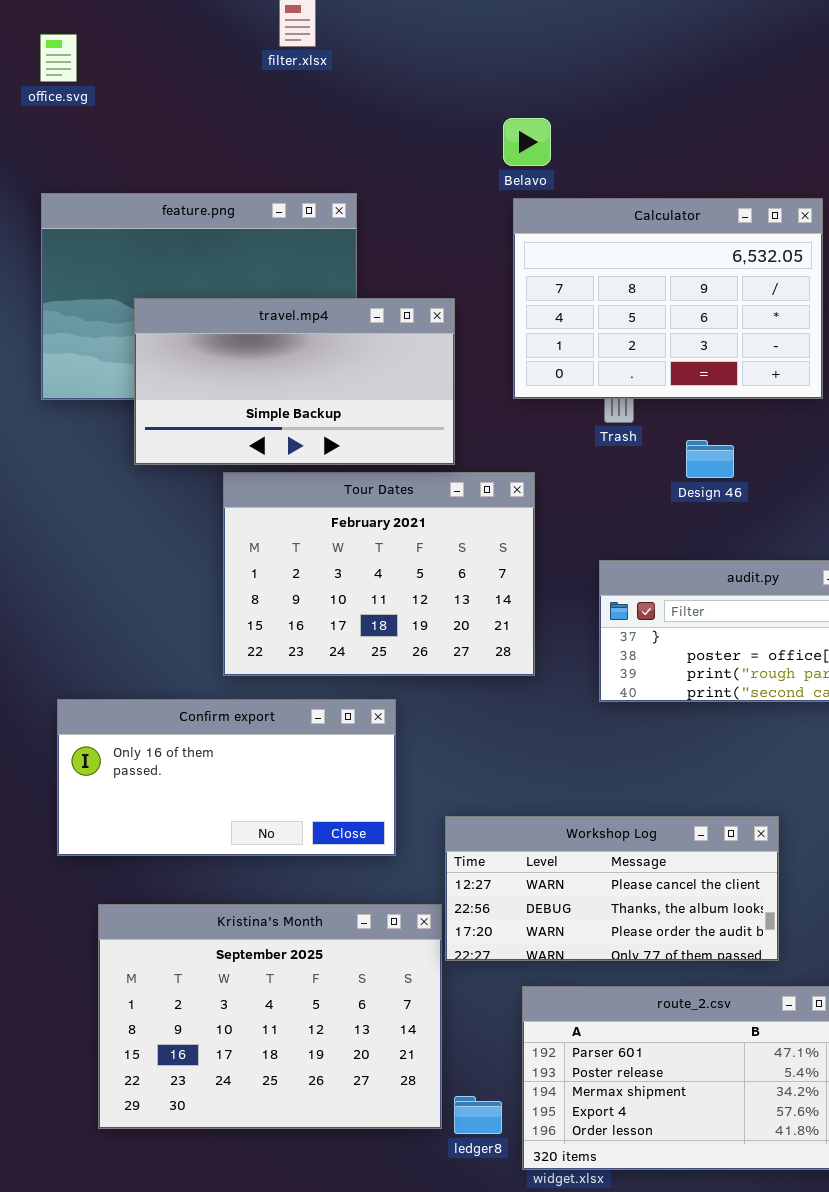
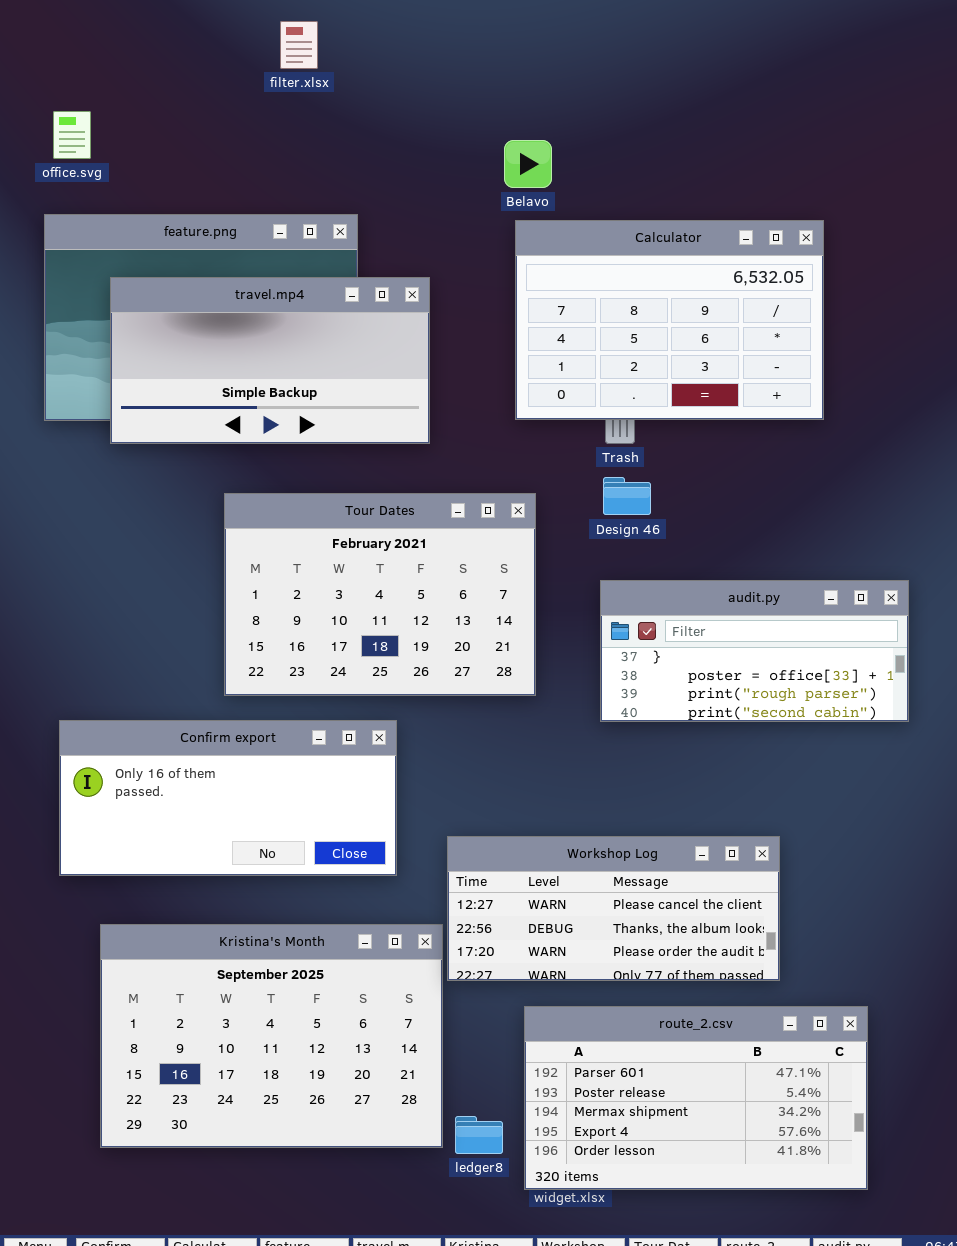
office.svg: [40,34,77,82] -> [53,111,91,159], moved
travel.mp4: [134,298,455,465] -> [110,277,430,444], moved
Design 46: [686,440,734,478] -> [603,477,651,515], moved

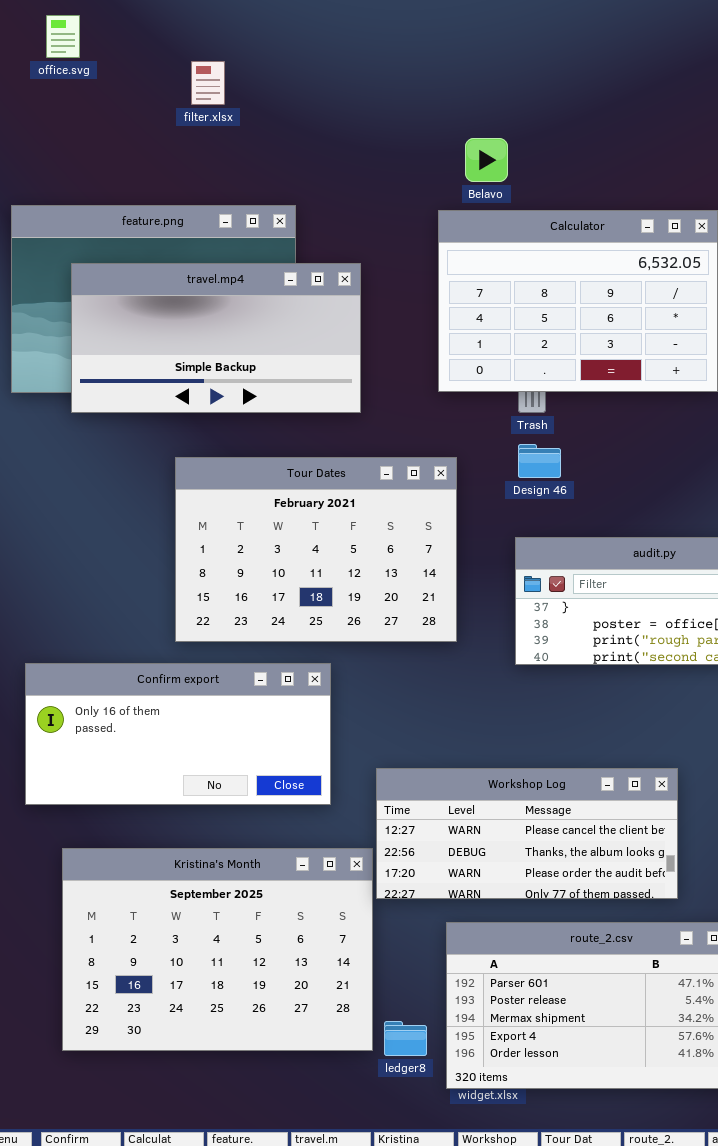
filter.xlsx: [280,21,318,69] -> [191,61,225,105], moved
office.svg: [53,111,91,159] -> [46,15,80,58], moved
Belavo: [504,140,552,188] -> [465,138,508,182], moved

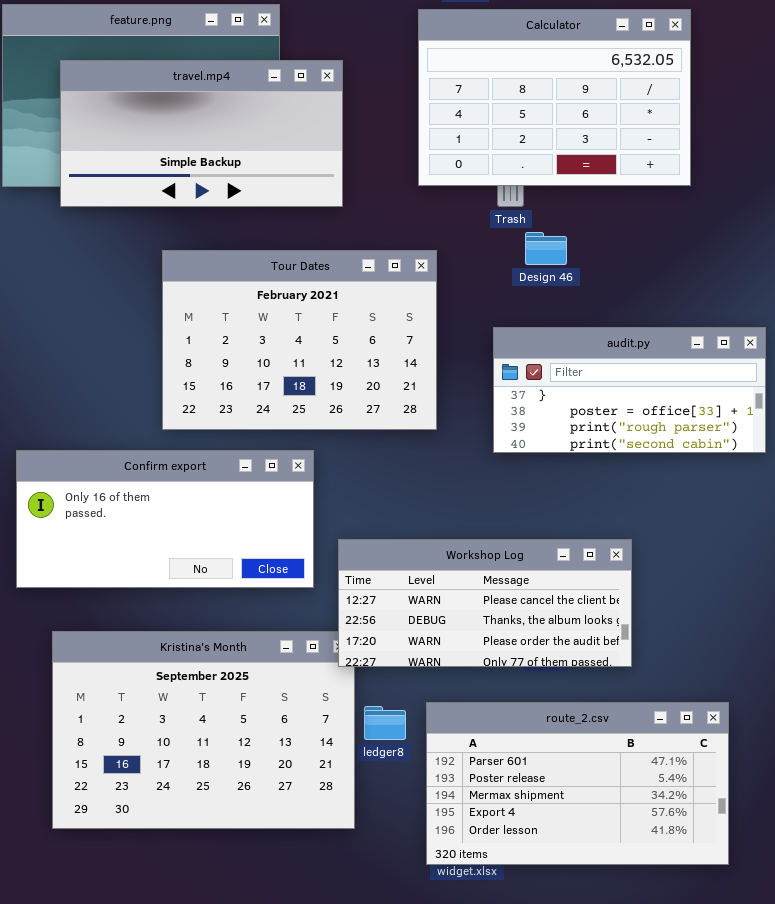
Design 46: [518,444,561,478] -> [525,232,567,265], moved
Workshop Log: [376,768,678,899] -> [338,539,632,667], moved
ledger8: [384,1021,427,1056] -> [364,706,406,740], moved

